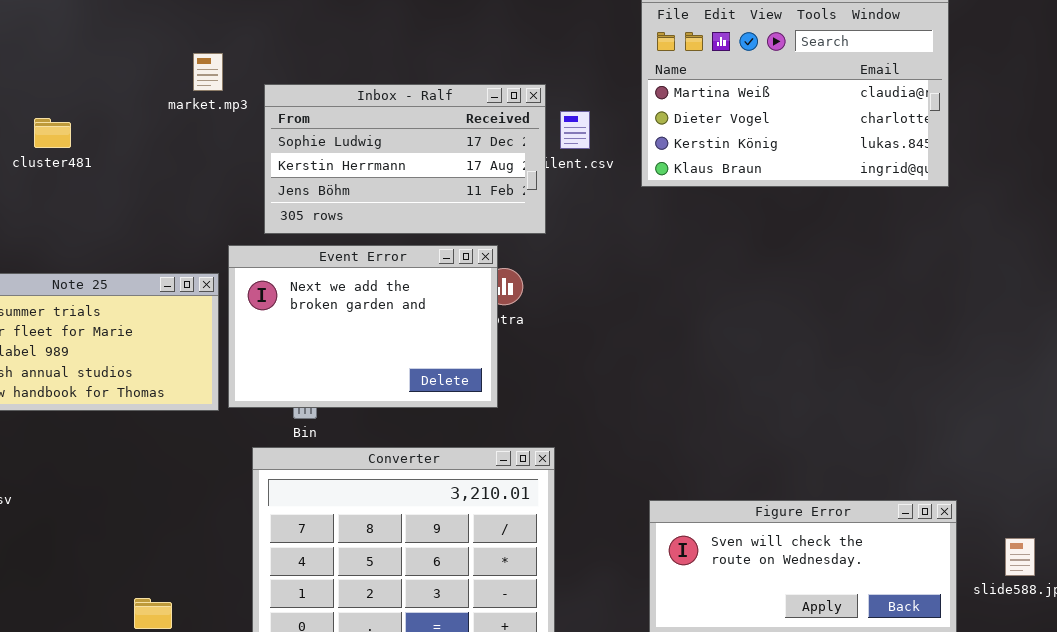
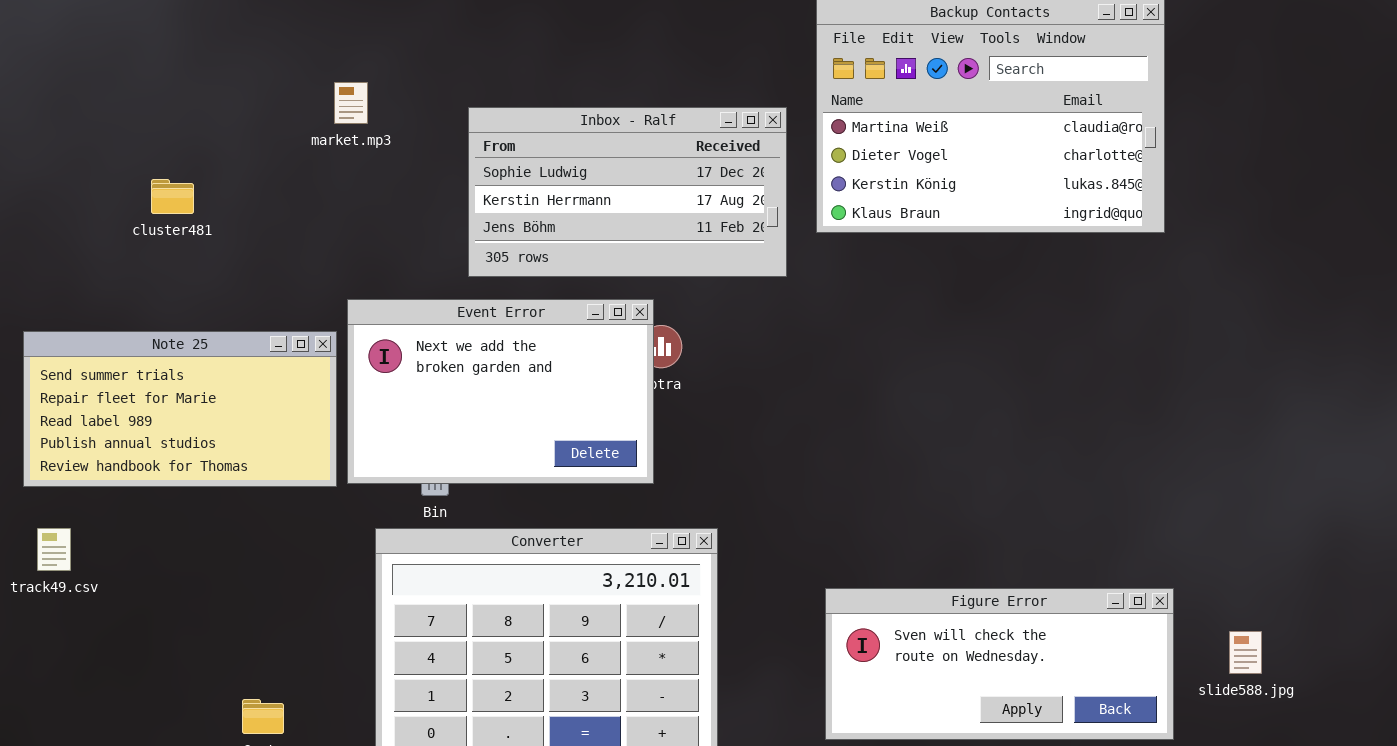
market.mp3: [193,53,223,91] -> [334,82,368,124], moved
Inbox - Ralf: [264,84,546,234] -> [468,107,787,277], moved
cluster481: [34,118,71,148] -> [151,179,194,214], moved

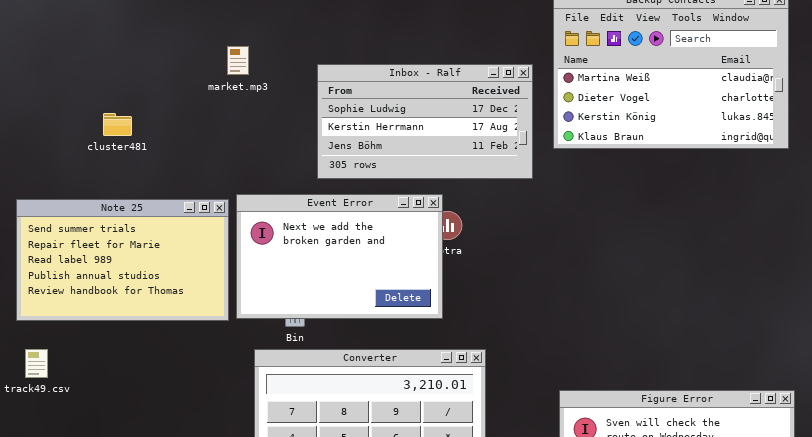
Note 25: [23,331,337,487] -> [16,199,229,321], resized

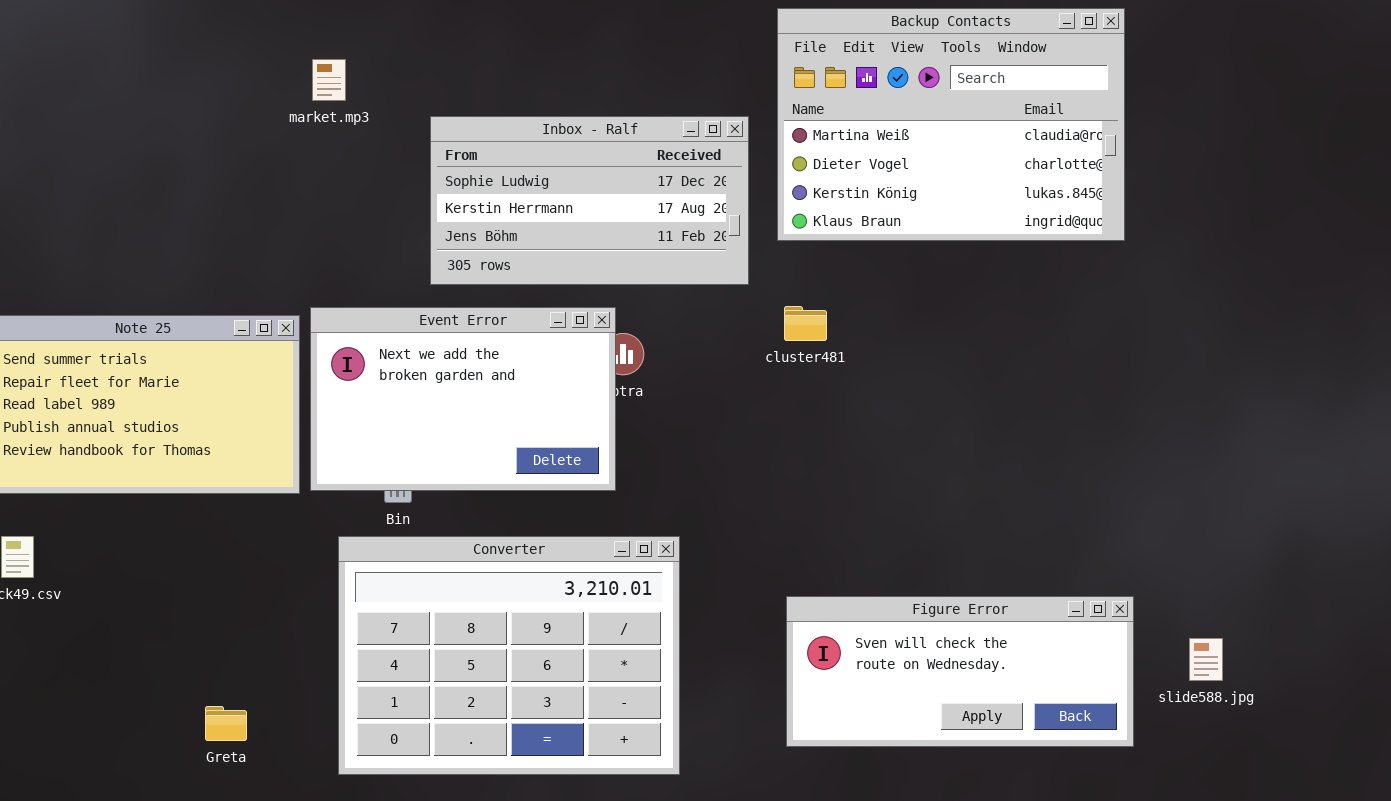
market.mp3: [227,46,249,75] -> [312,59,346,101], moved
cluster481: [103,113,132,136] -> [784,306,827,341], moved

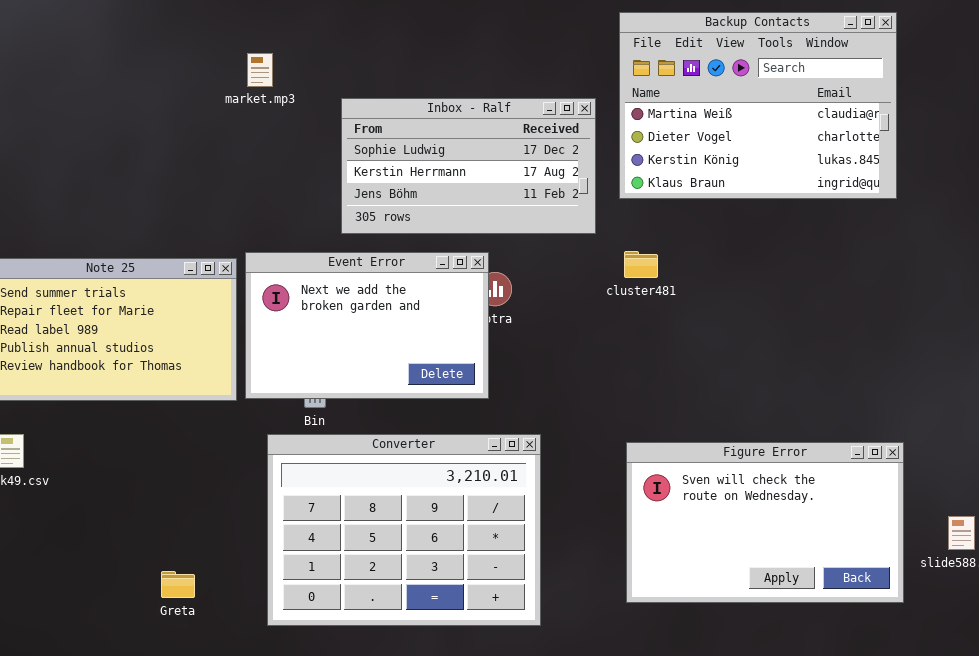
Figure Error: [786,596,1134,747] -> [626,442,904,603], resized

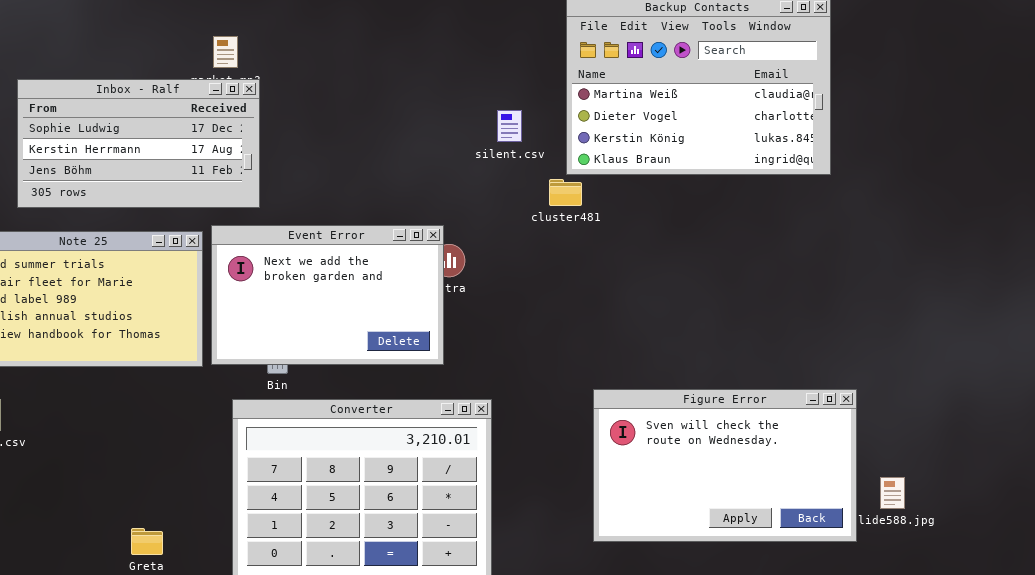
Inbox - Ralf: [341,98,596,234] -> [17,79,260,208], moved
cluster481: [624,251,658,278] -> [549,179,582,206], moved
Figure Error: [626,442,904,603] -> [593,389,857,542], moved

